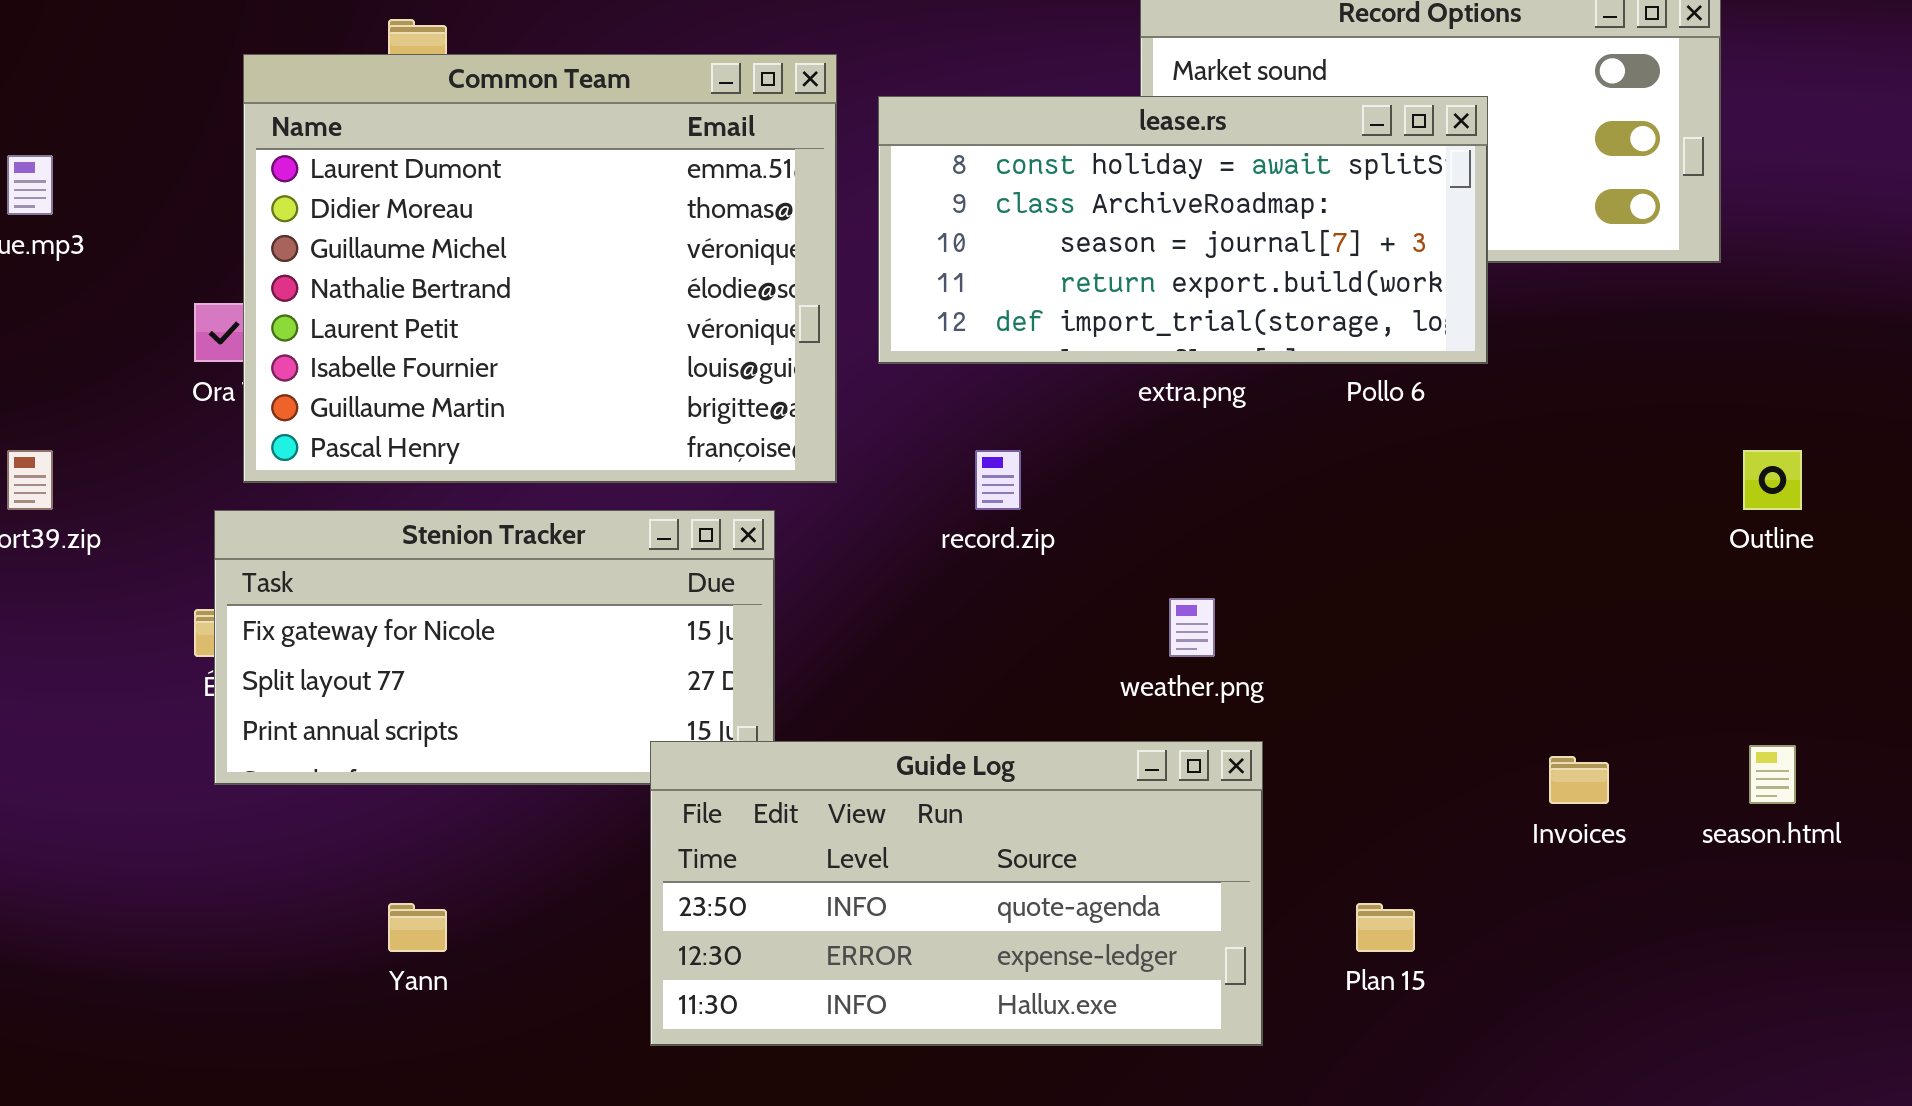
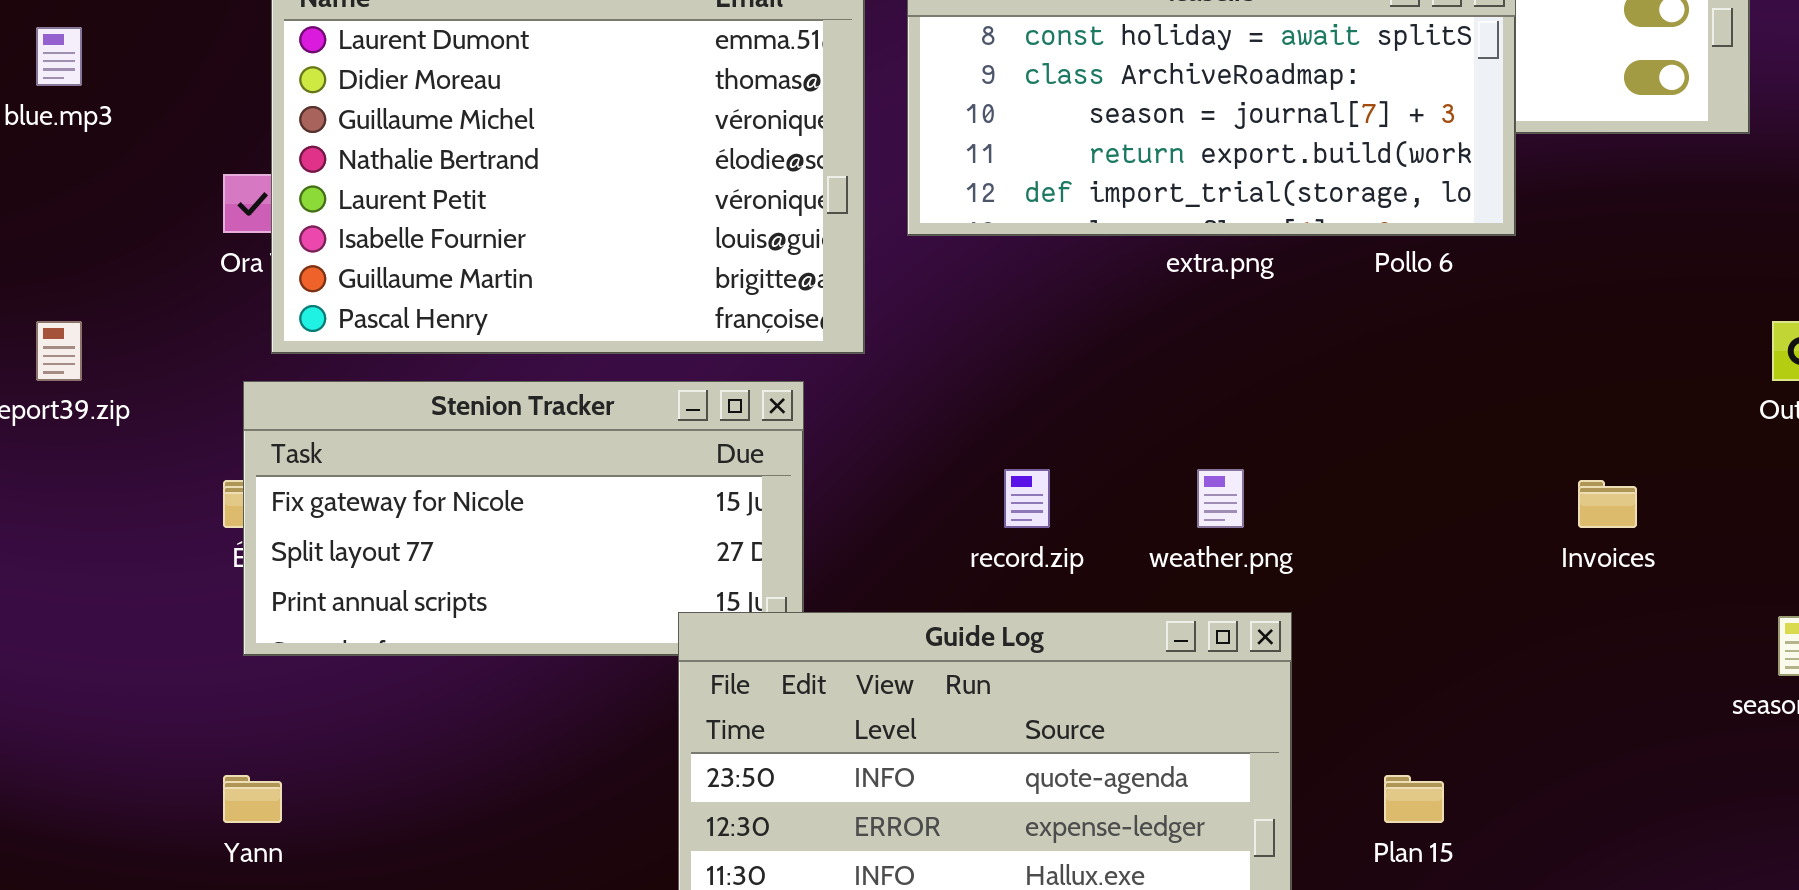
record.zip: [975,450,1021,510] -> [1004,469,1050,528], moved
Invoices: [1549,756,1609,804] -> [1578,480,1637,528], moved
Yann: [388,903,447,952] -> [223,775,282,823], moved

